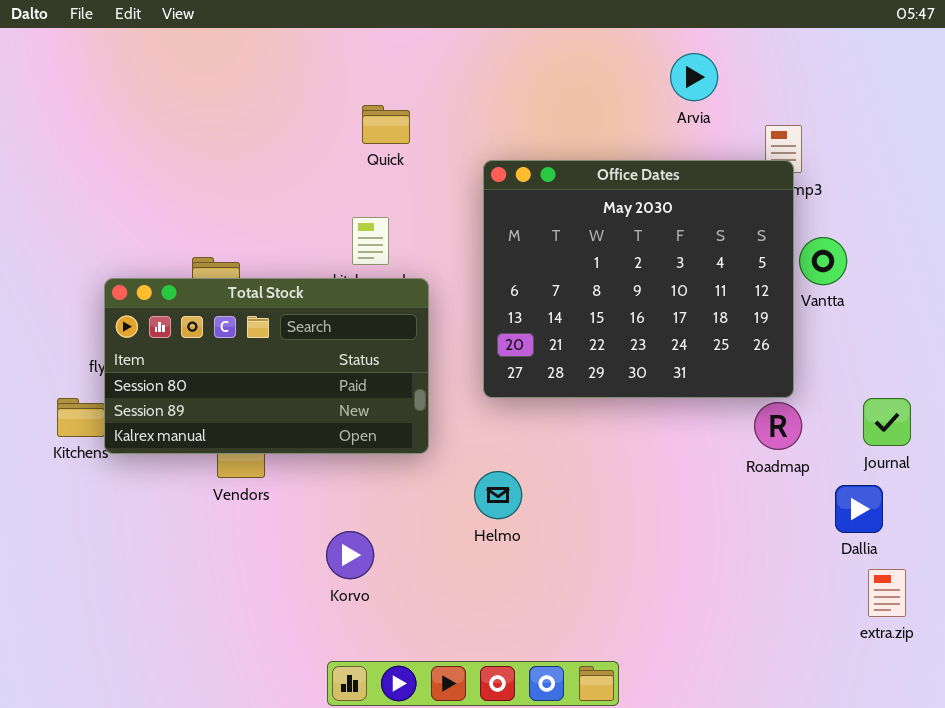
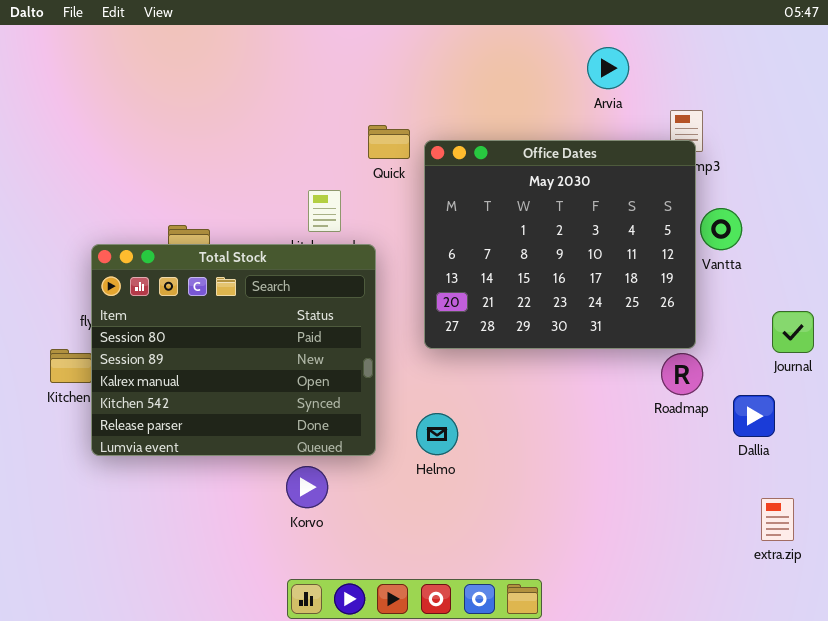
Quick: [362,105,410,144] -> [368,125,410,159], moved
Total Stock: [104,278,429,454] -> [91,244,376,456], resized
Journal: [863,398,911,446] -> [772,311,814,353], moved
Dallia: [835,485,883,533] -> [733,395,775,437], moved

